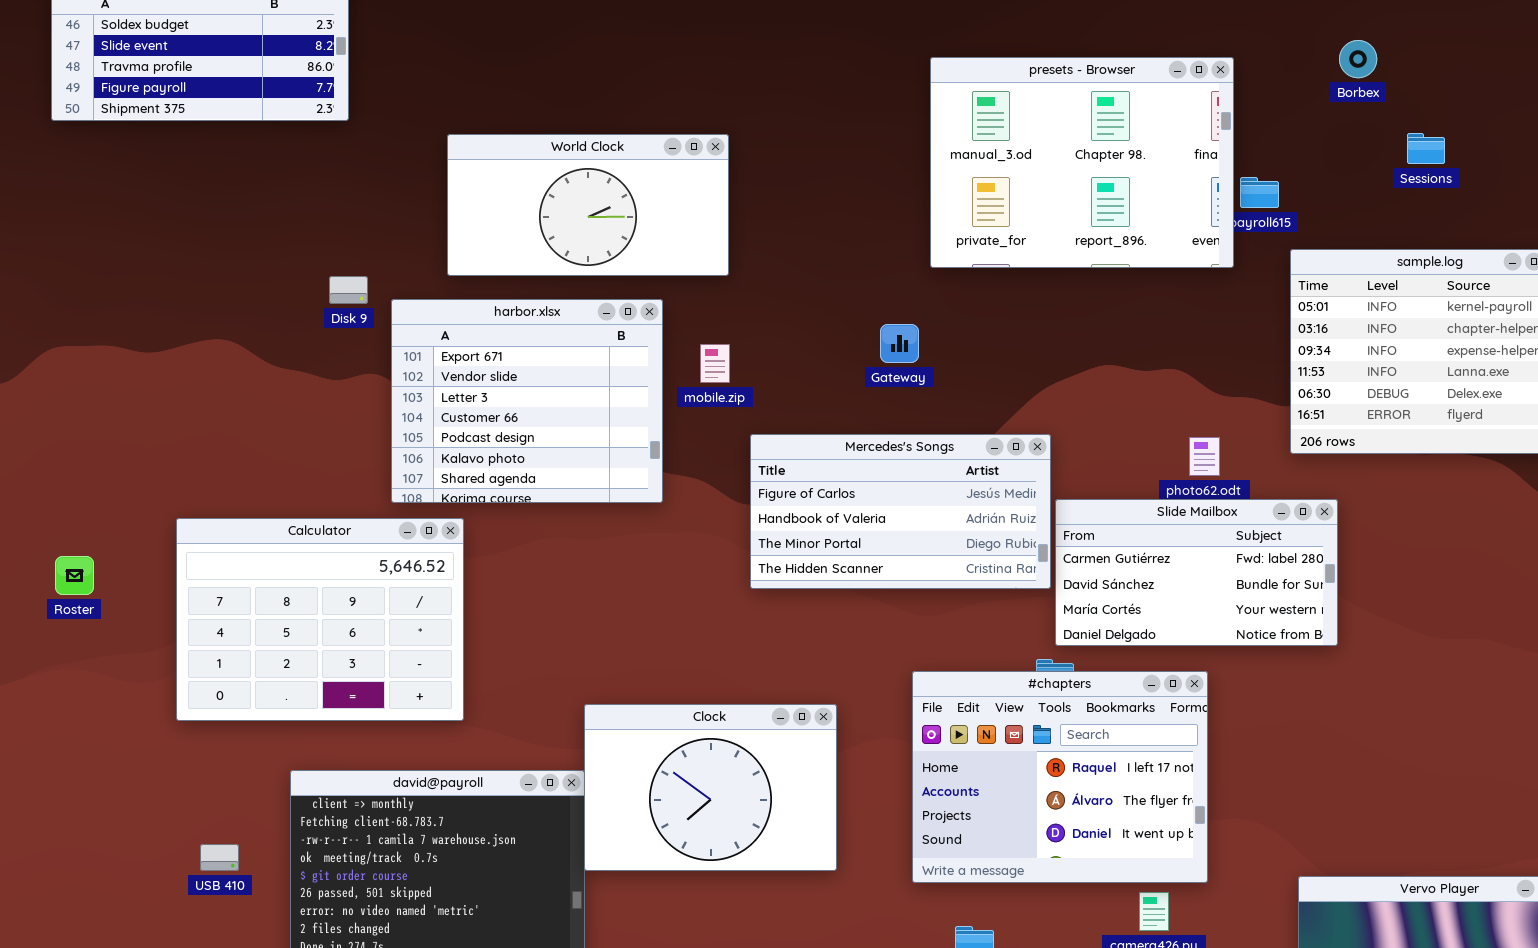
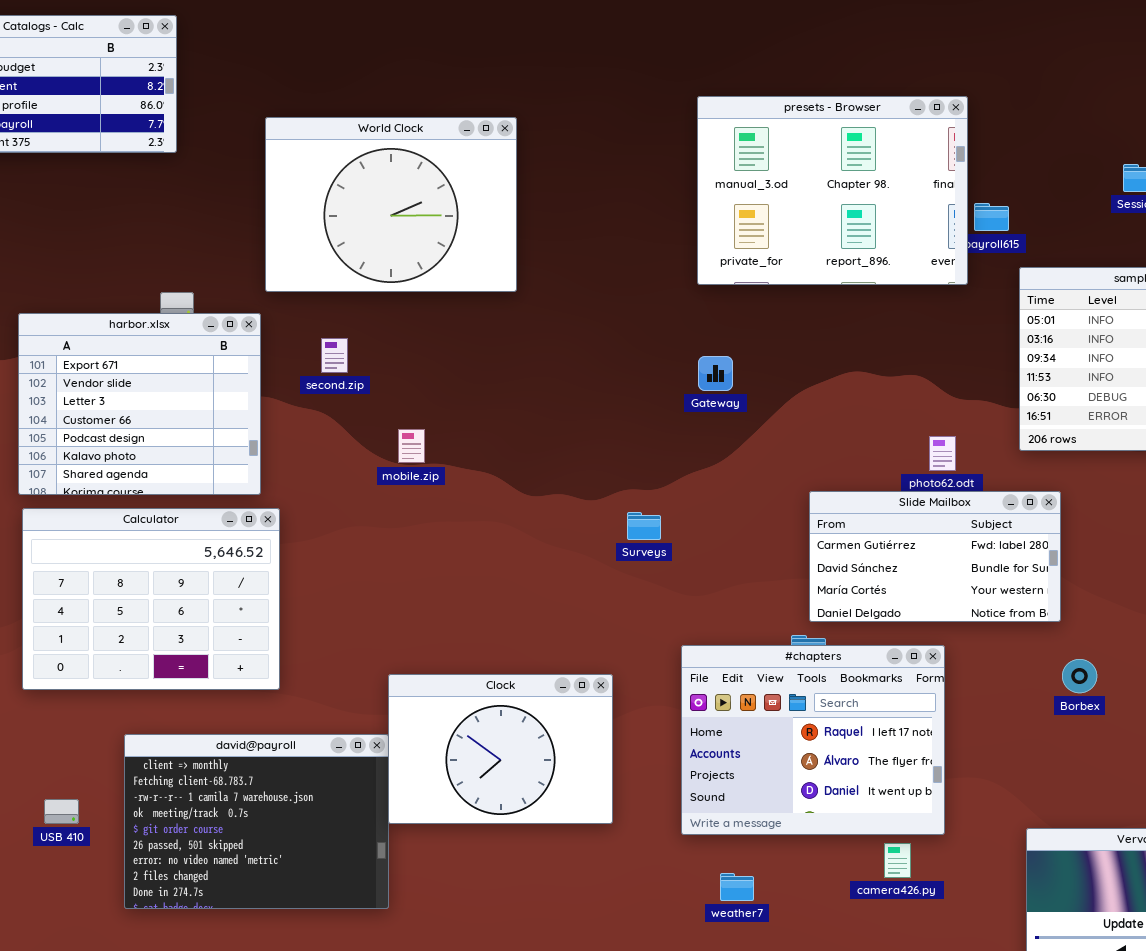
Borbex: [1339,40,1377,78] -> [1062,659,1097,693], moved
World Clock: [447,134,729,276] -> [265,117,517,292], resized
harbor.xlsx: [391,299,663,503] -> [18,313,261,495], moved
Gateway: [880,324,919,363] -> [698,356,733,391], moved
mobile.zip: [700,344,730,383] -> [398,429,425,463], moved
Mercedes's Songs: [750,434,1051,589] -> none, closed

